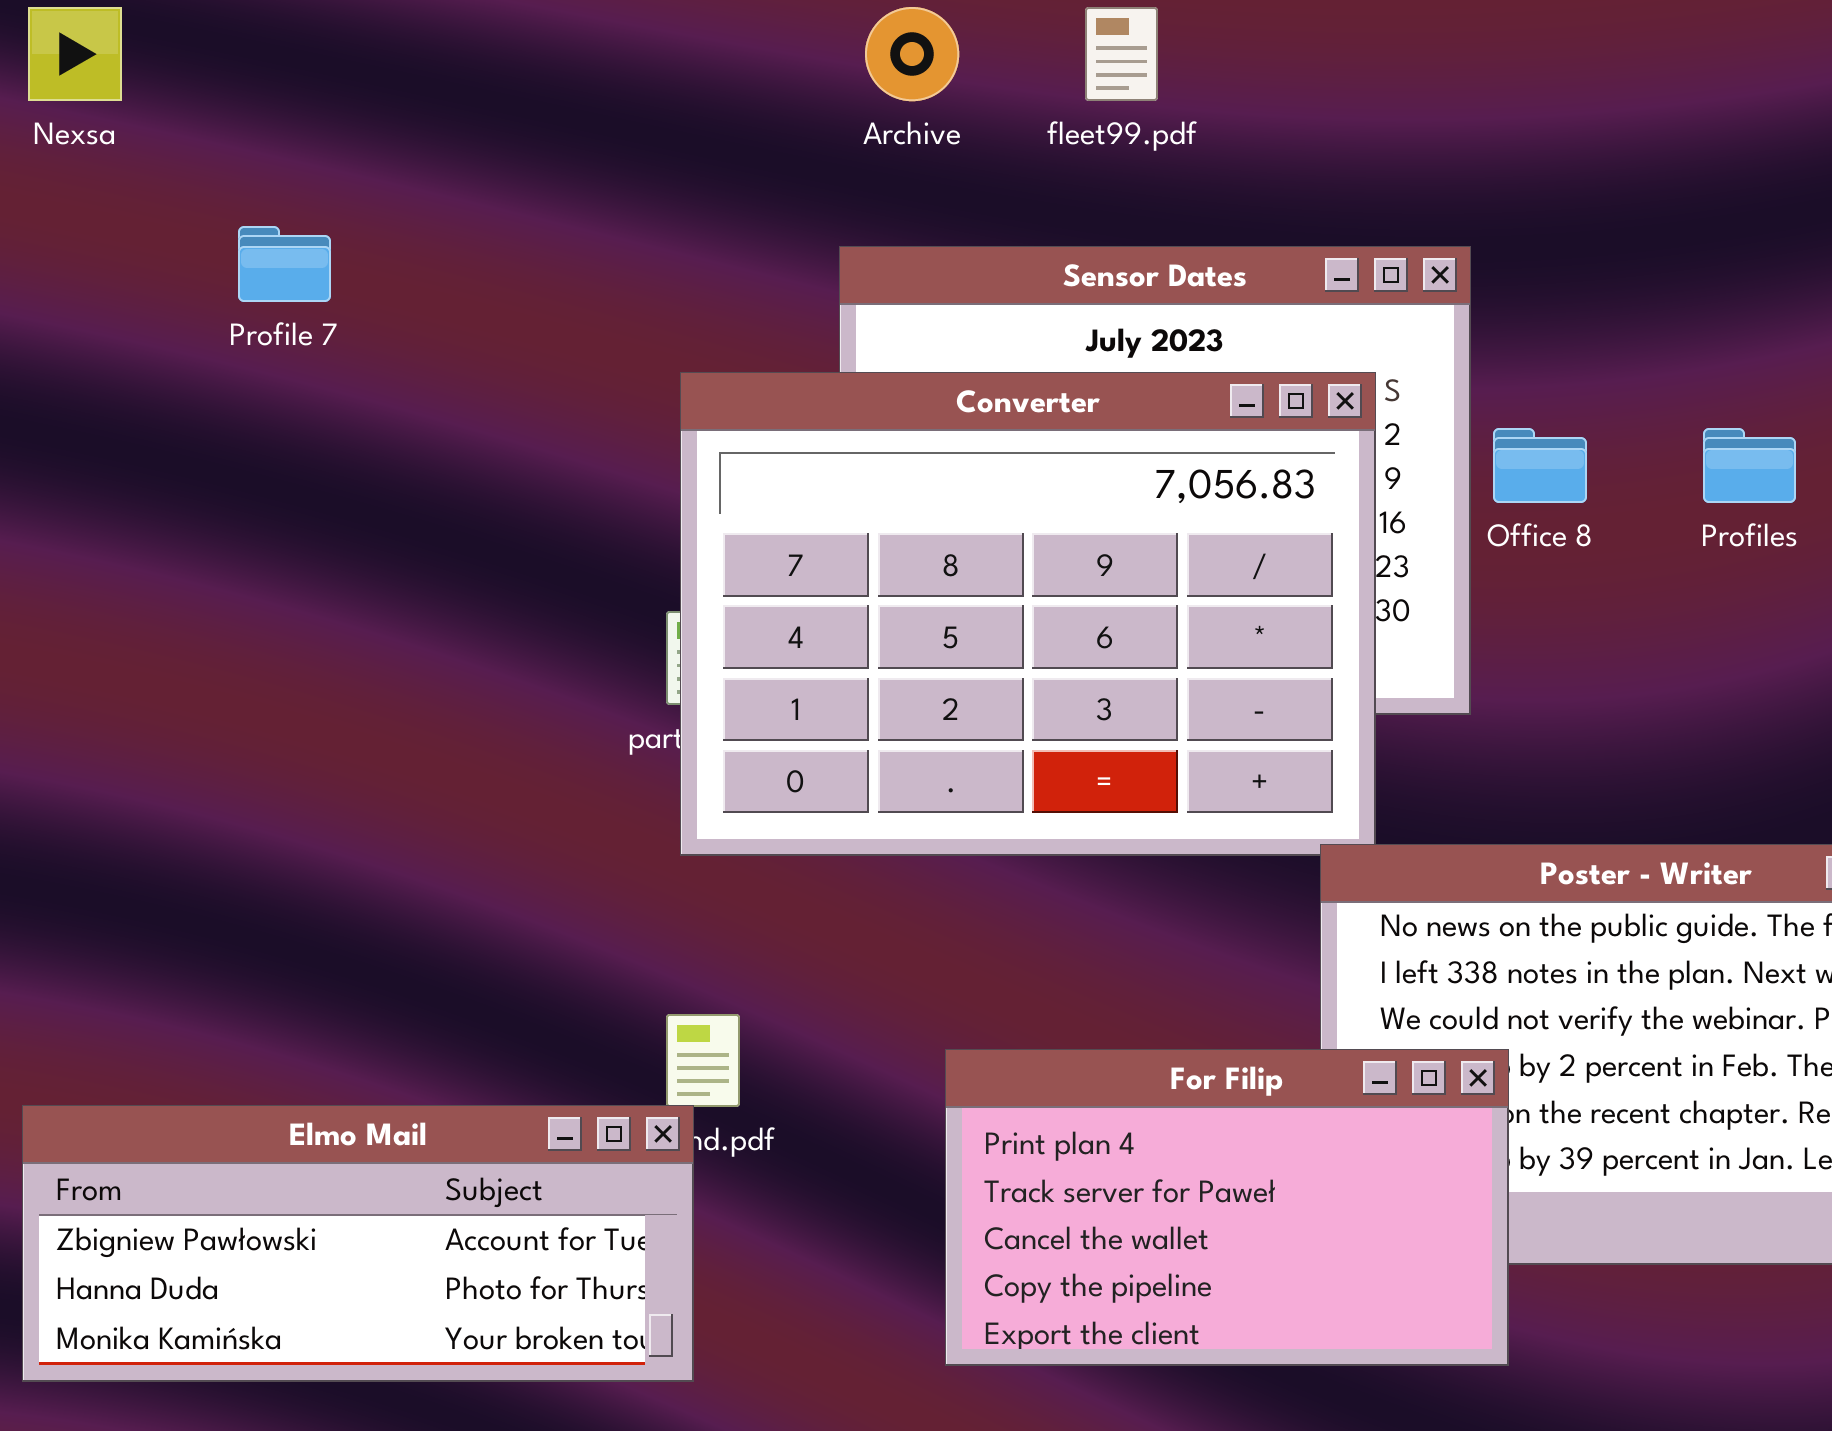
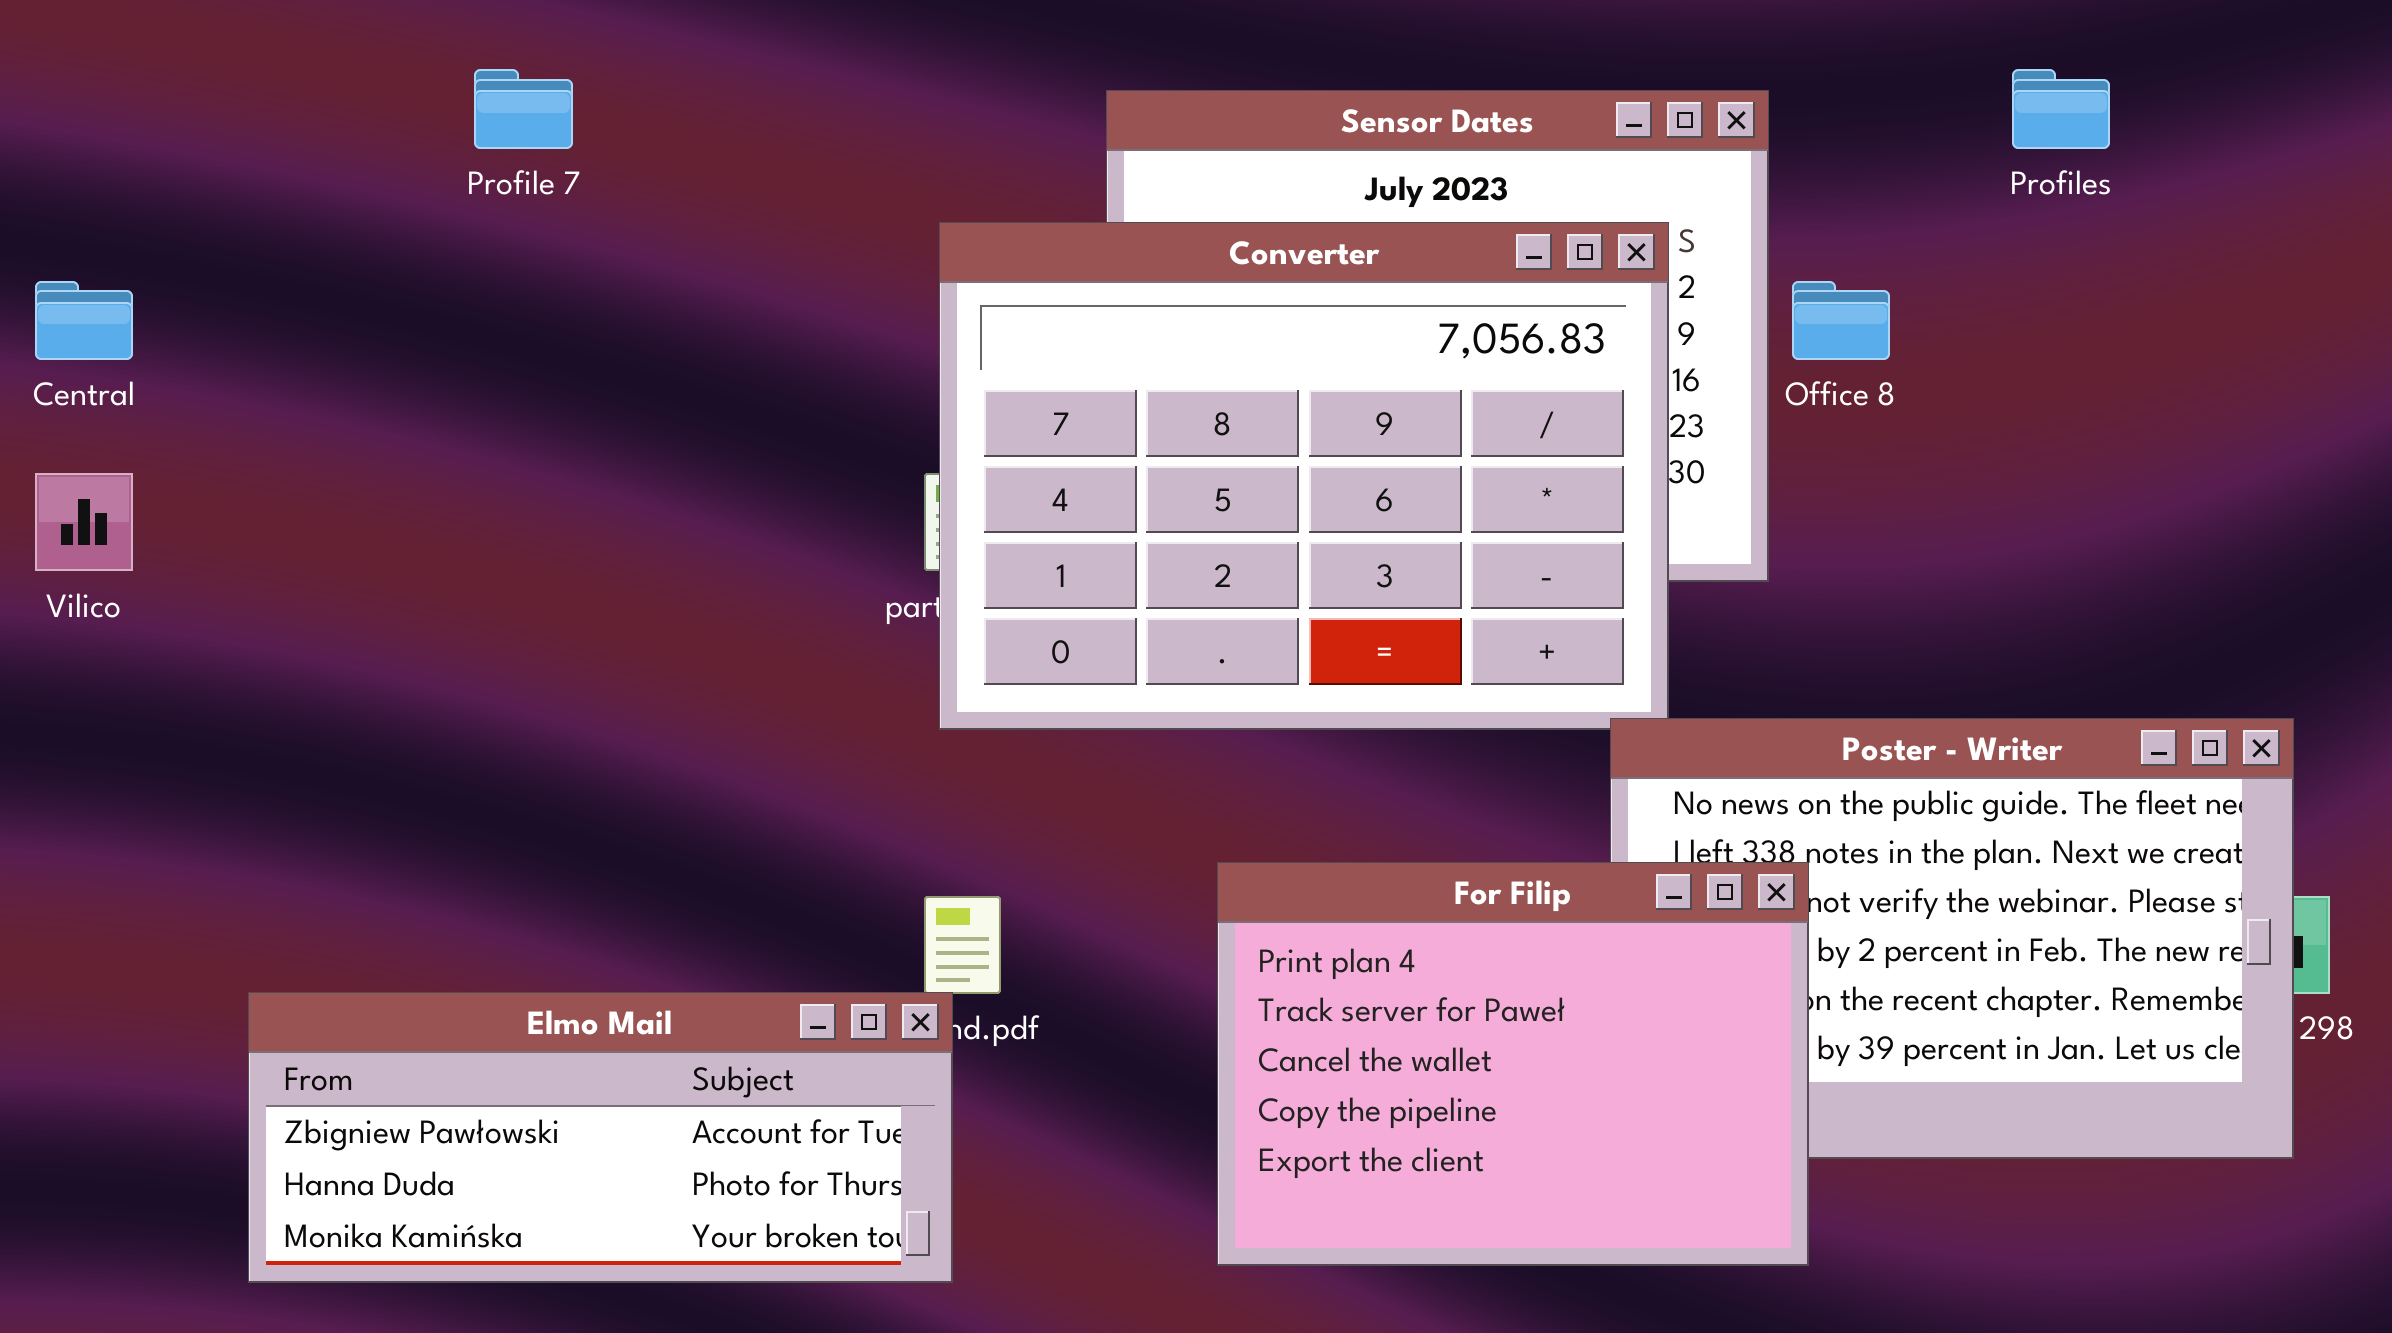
Profiles: [1703,428,1796,503] -> [2012,69,2110,149], moved
For Filip: [945,1049,1509,1366] -> [1217,862,1809,1266], resized

